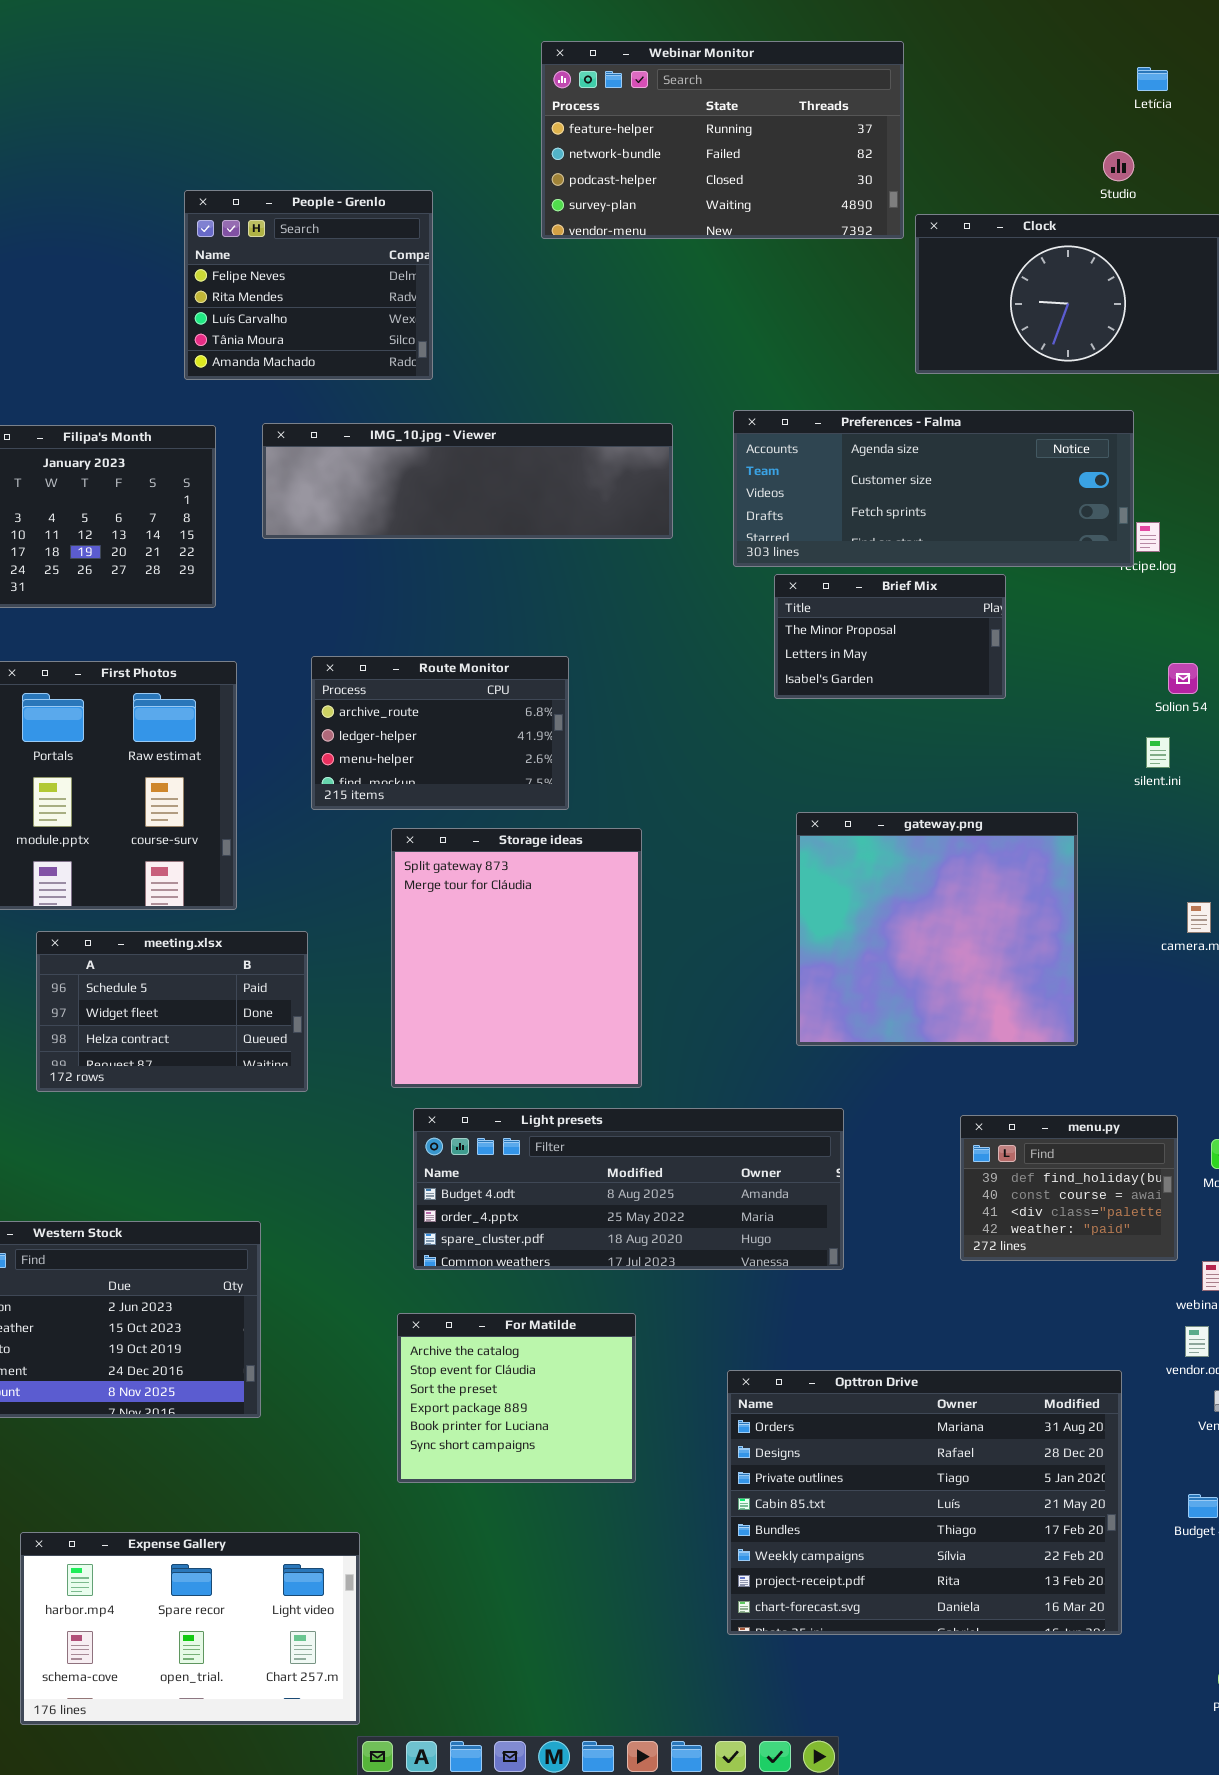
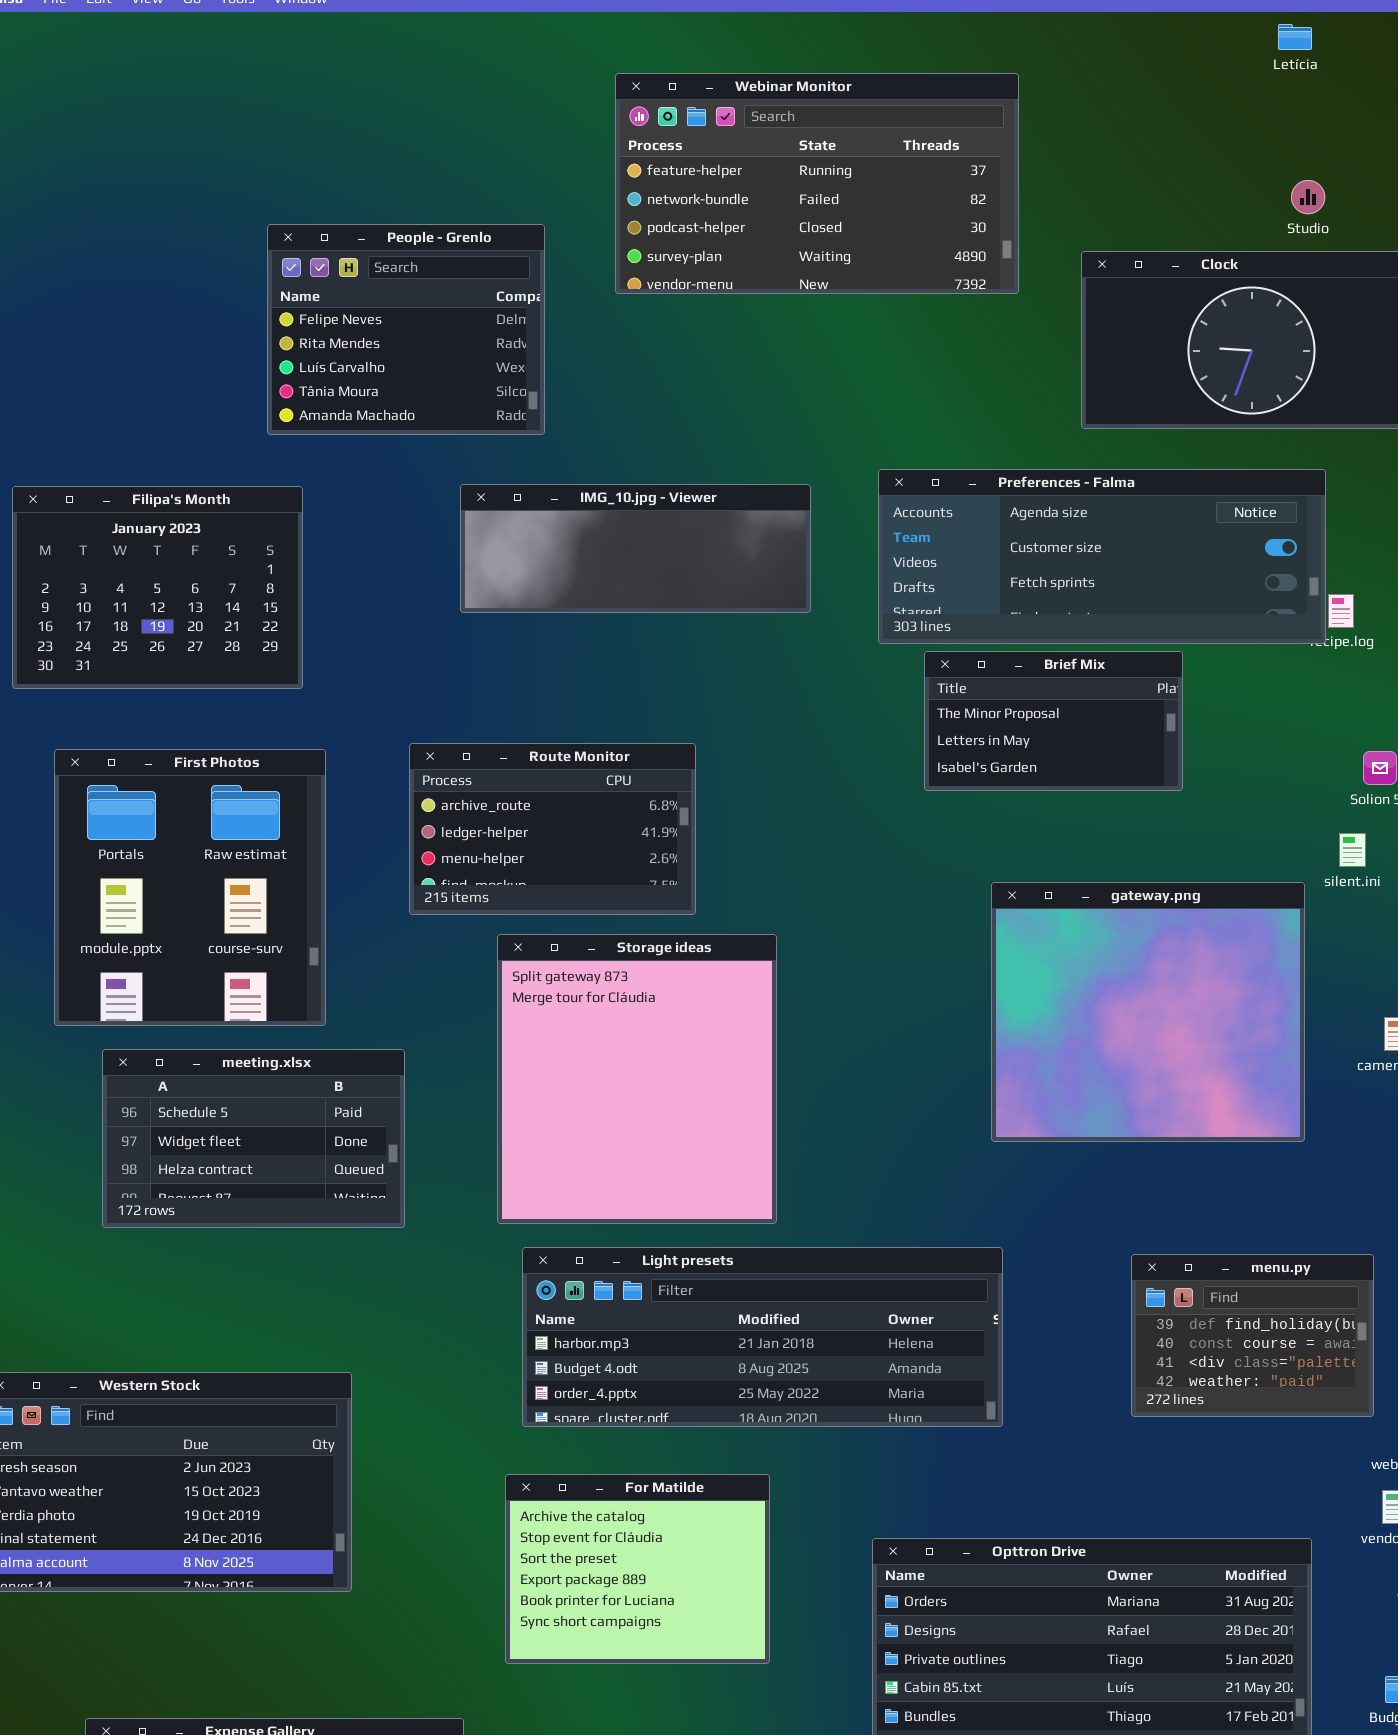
Webinar Monitor: [541,41,904,239] -> [615,73,1019,294], moved
Letícia: [1137,67,1168,91] -> [1278,24,1312,50], moved
IMG_10.jpg - Viewer: [262,423,673,539] -> [460,484,811,613], resized
gateway.png: [796,812,1078,1046] -> [991,882,1305,1142], moved
Light presets: [413,1108,844,1270] -> [522,1247,1003,1427], scrolled up 1 row

